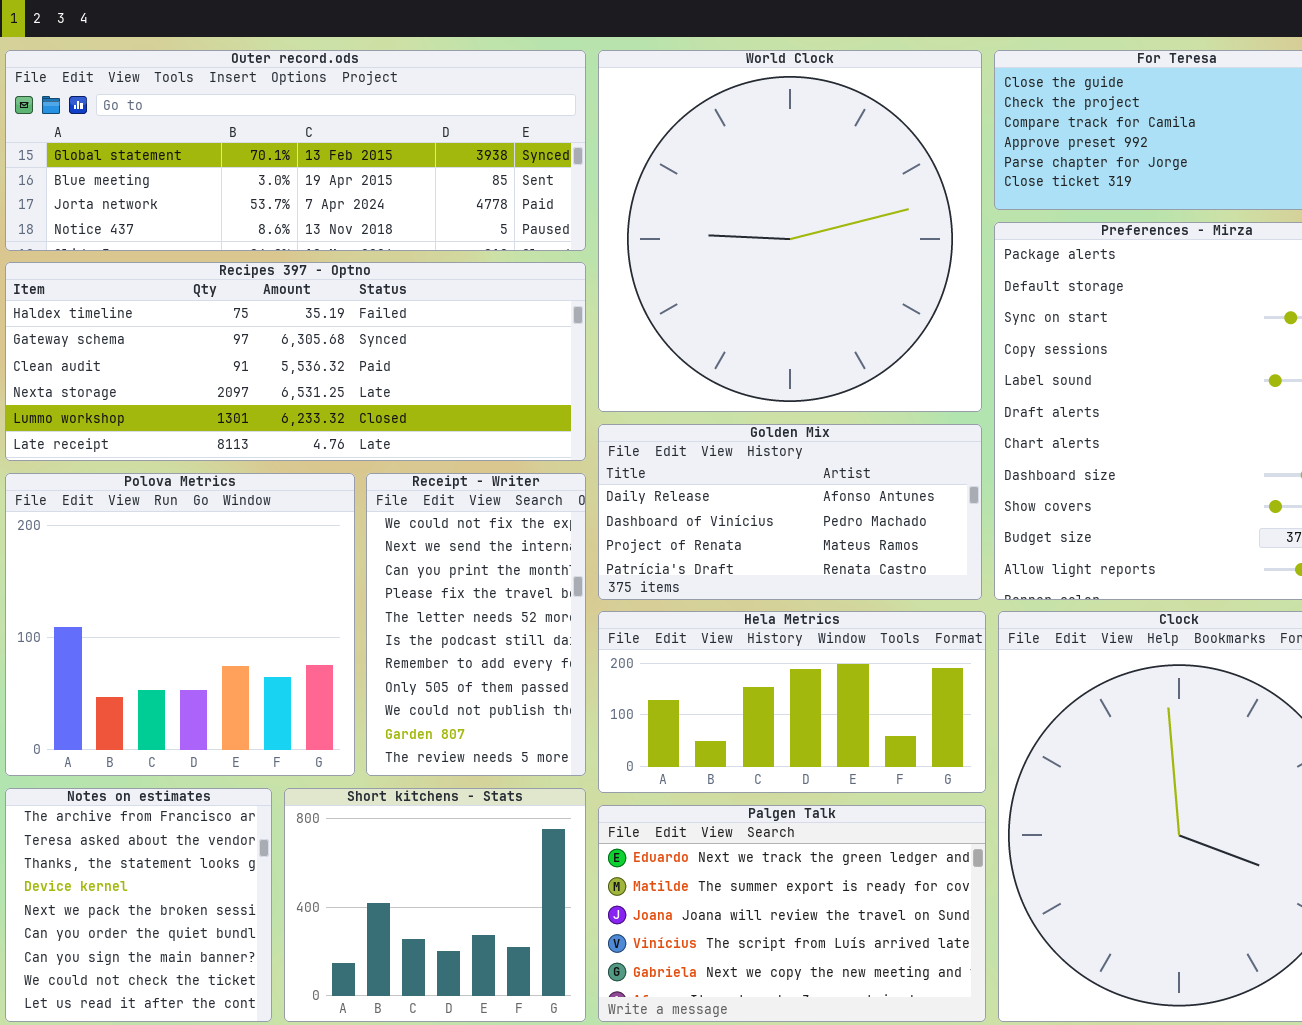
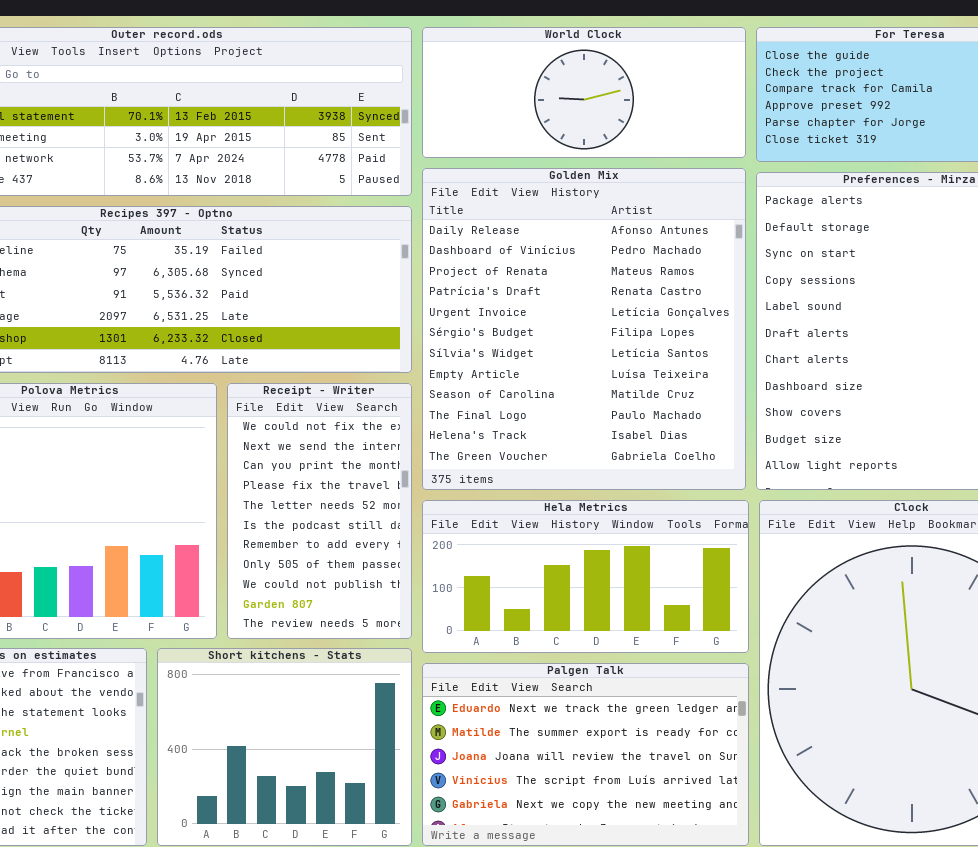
World Clock: [598,50,982,412] -> [422,27,746,158], resized
Golden Mix: [598,424,982,600] -> [422,168,746,490], resized

